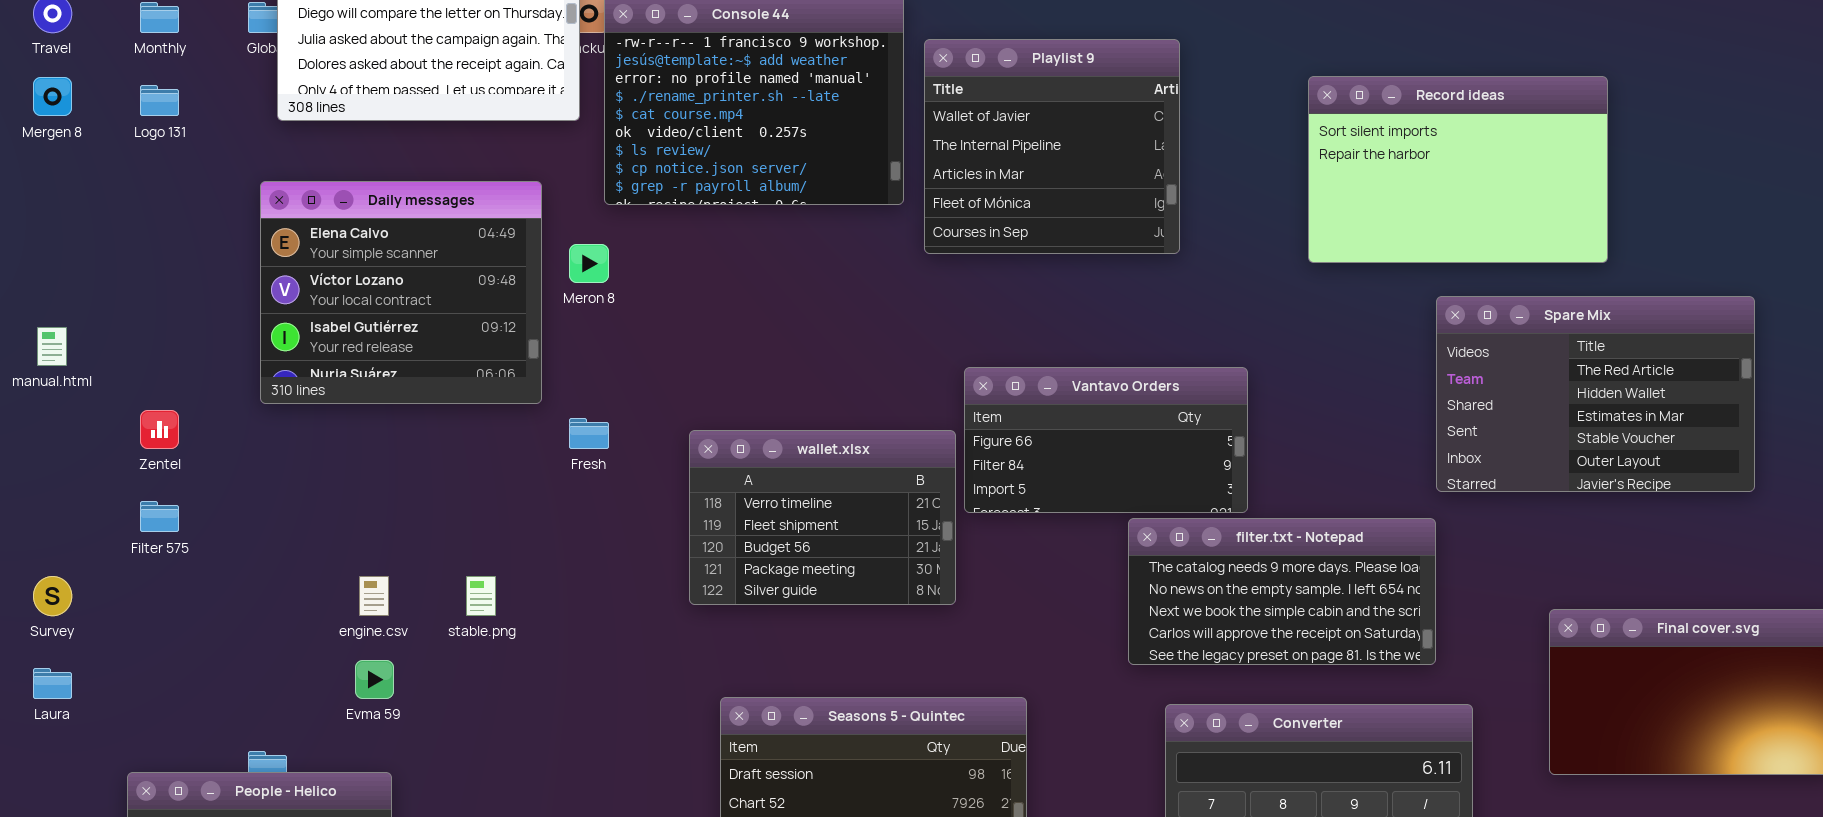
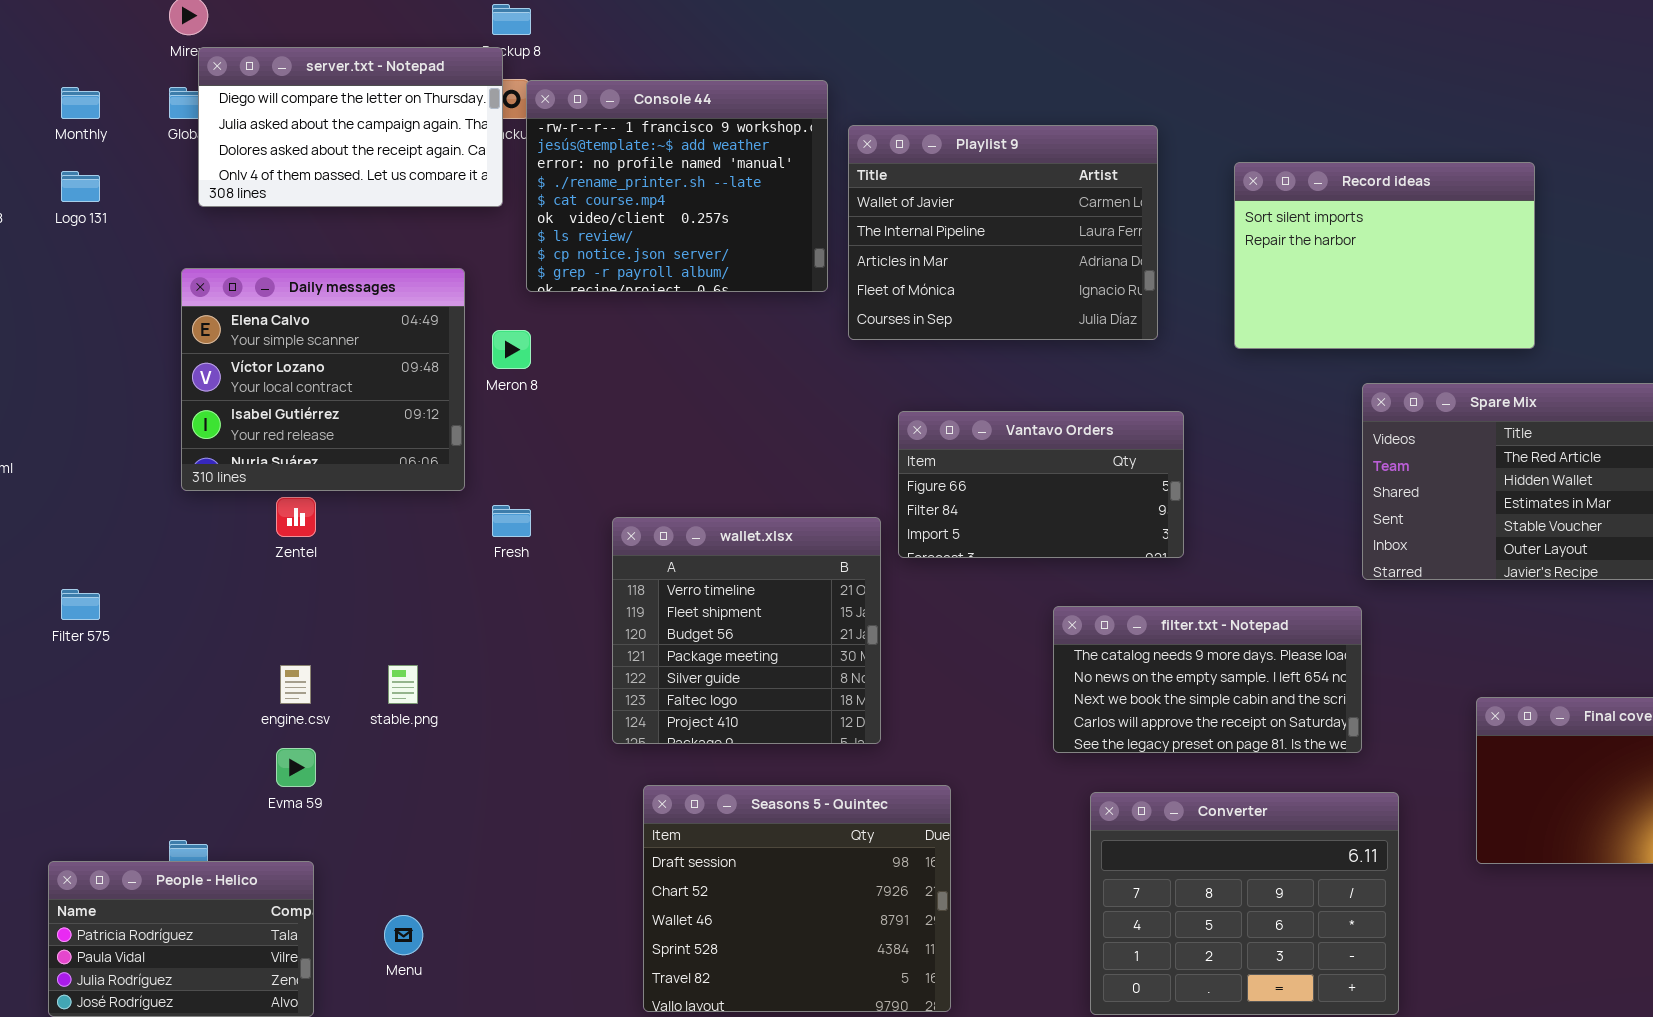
Playlist 9: [924,39,1180,254] -> [848,125,1158,340], resized
Vantavo Orders: [964,367,1248,513] -> [898,411,1184,558], moved
Zentel: [140,410,179,449] -> [276,497,316,537], moved
wallet.xlsx: [689,430,956,605] -> [612,517,881,744], resized

